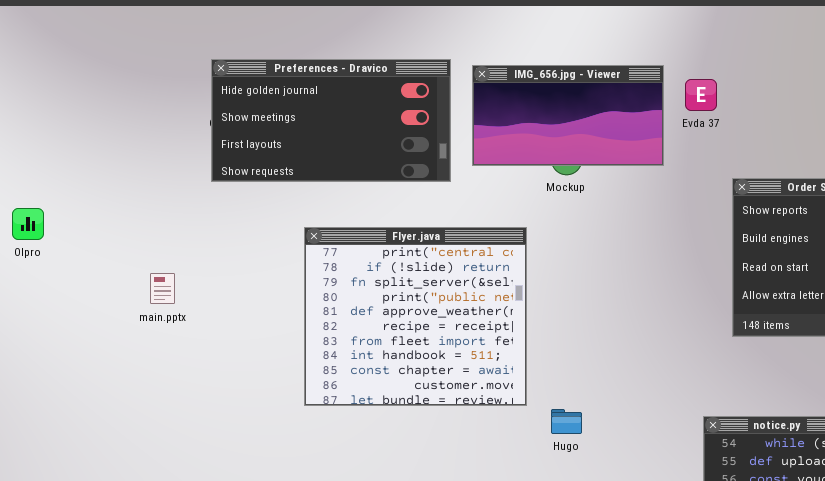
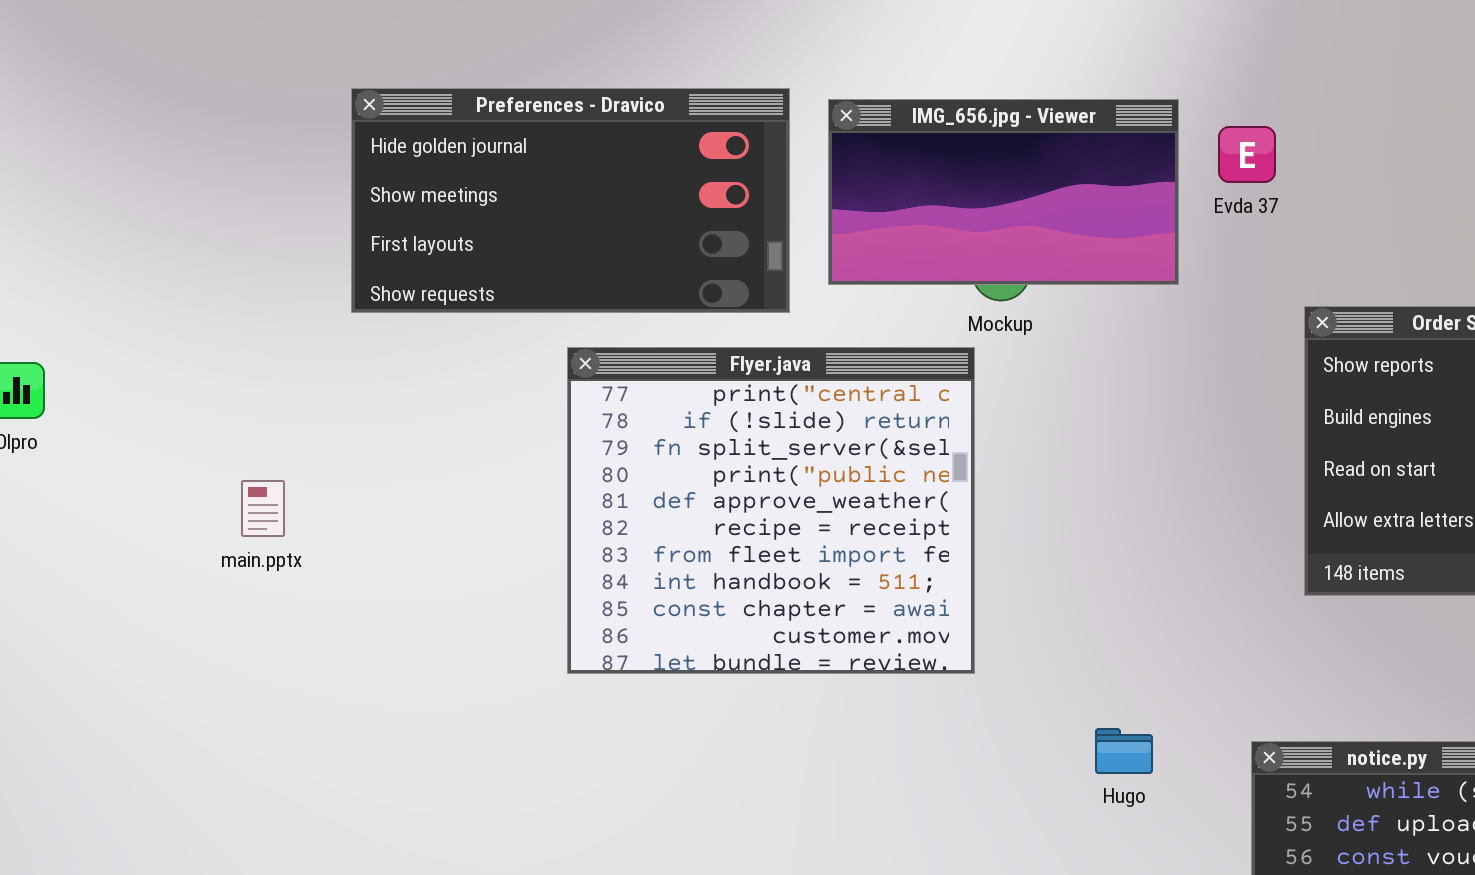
Flyer.java: [304,227,527,406] -> [567,347,975,674], moved
Hugo: [551,409,582,434] -> [1095,728,1153,774], moved

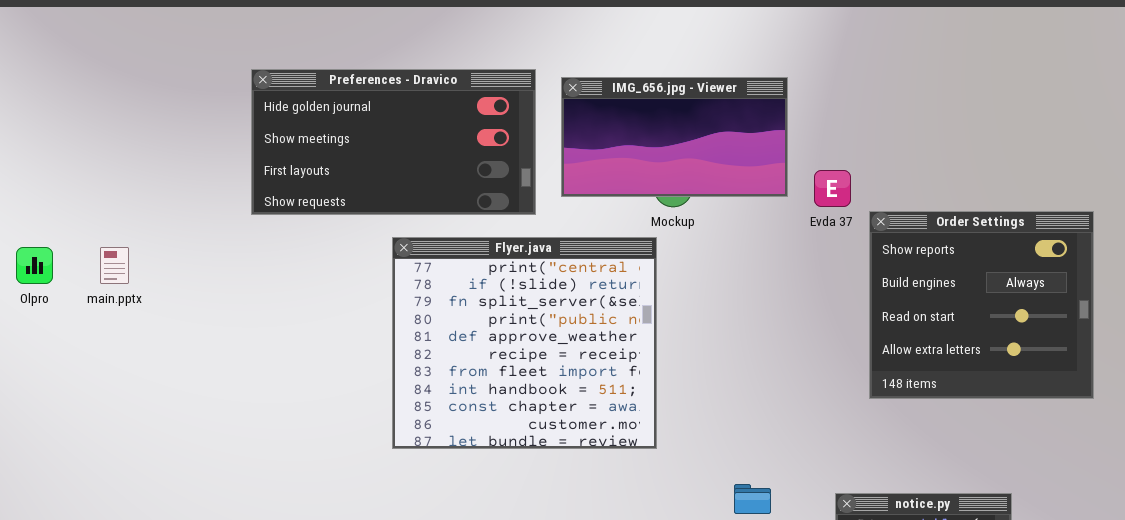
Evda 37: [1218,126,1276,183] -> [814,170,851,207], moved
main.pptx: [241,480,285,537] -> [100,247,129,284], moved

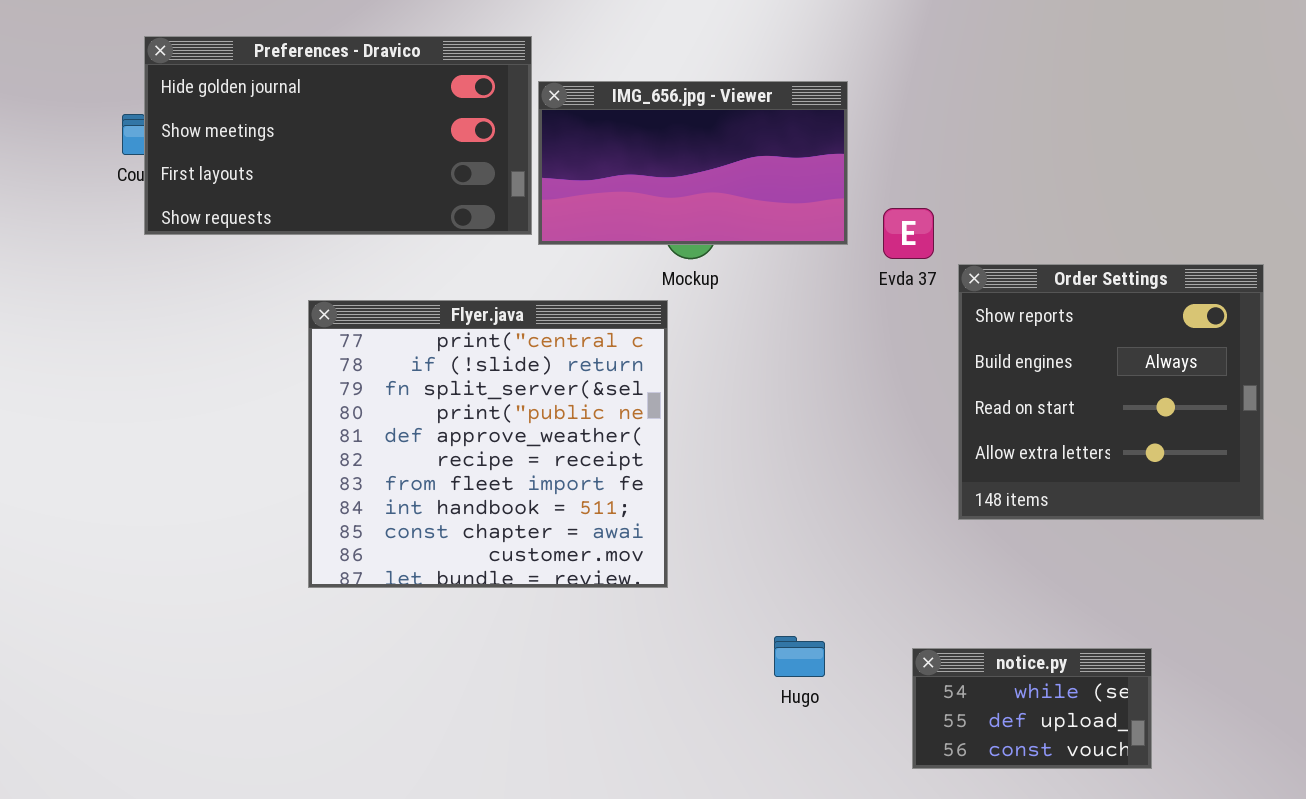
Preferences - Dravico: [251,69,536,215] -> [144,36,532,235], moved

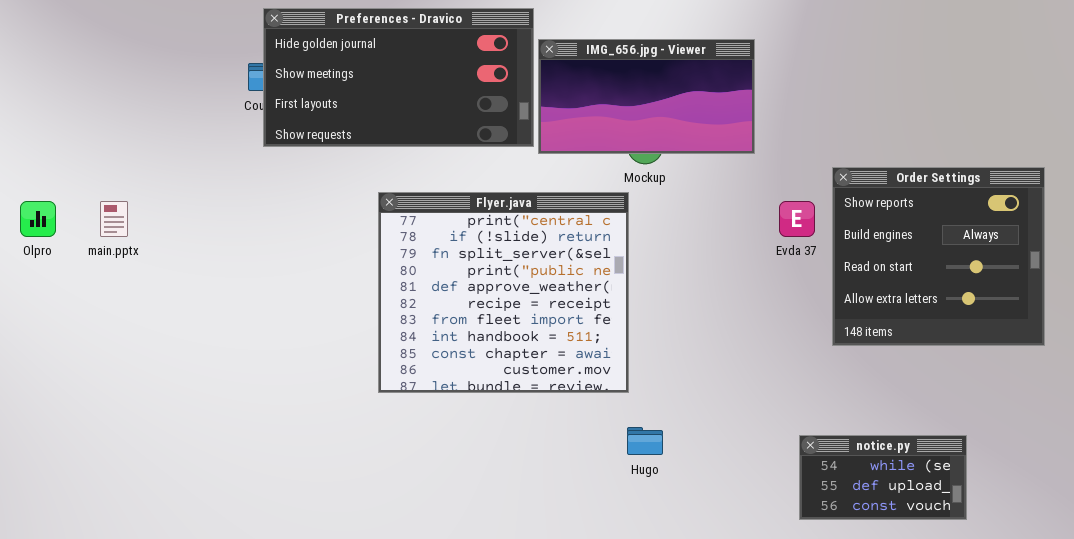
Evda 37: [883,208,934,259] -> [779,201,815,237], moved
Hugo: [774,636,825,677] -> [627,427,663,455], moved

